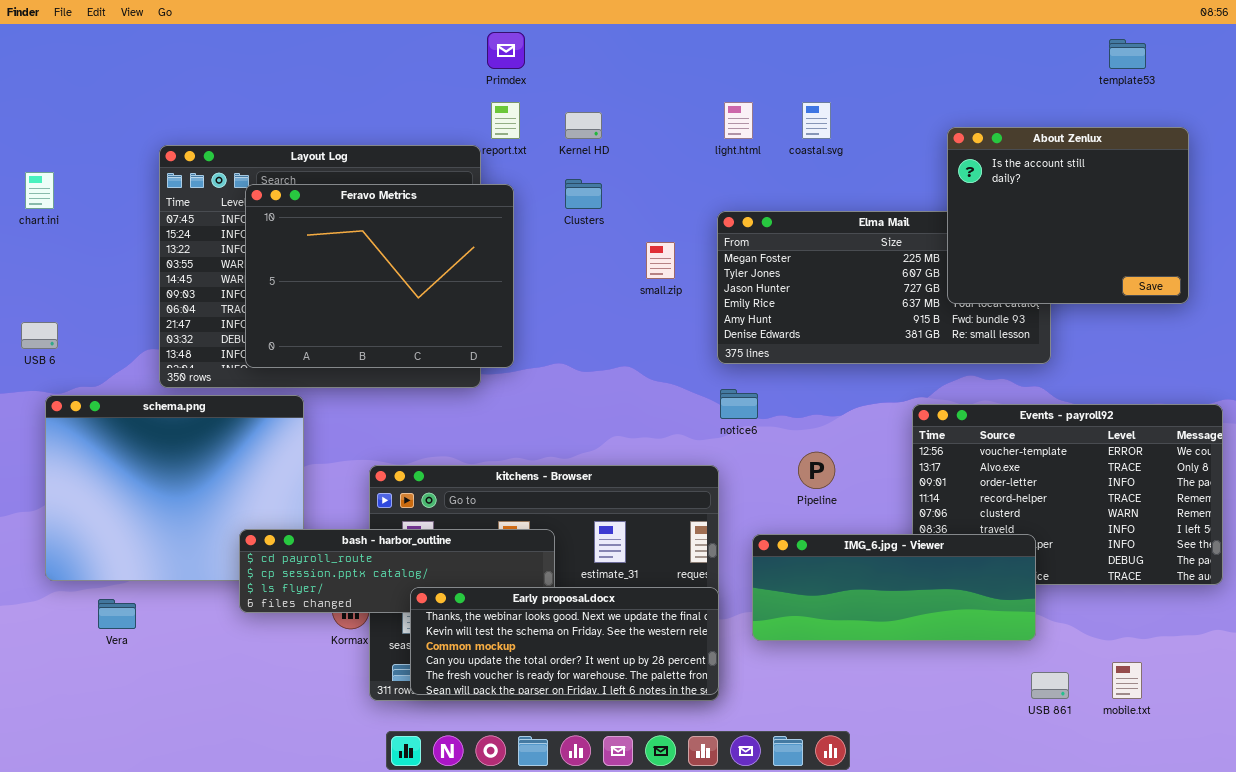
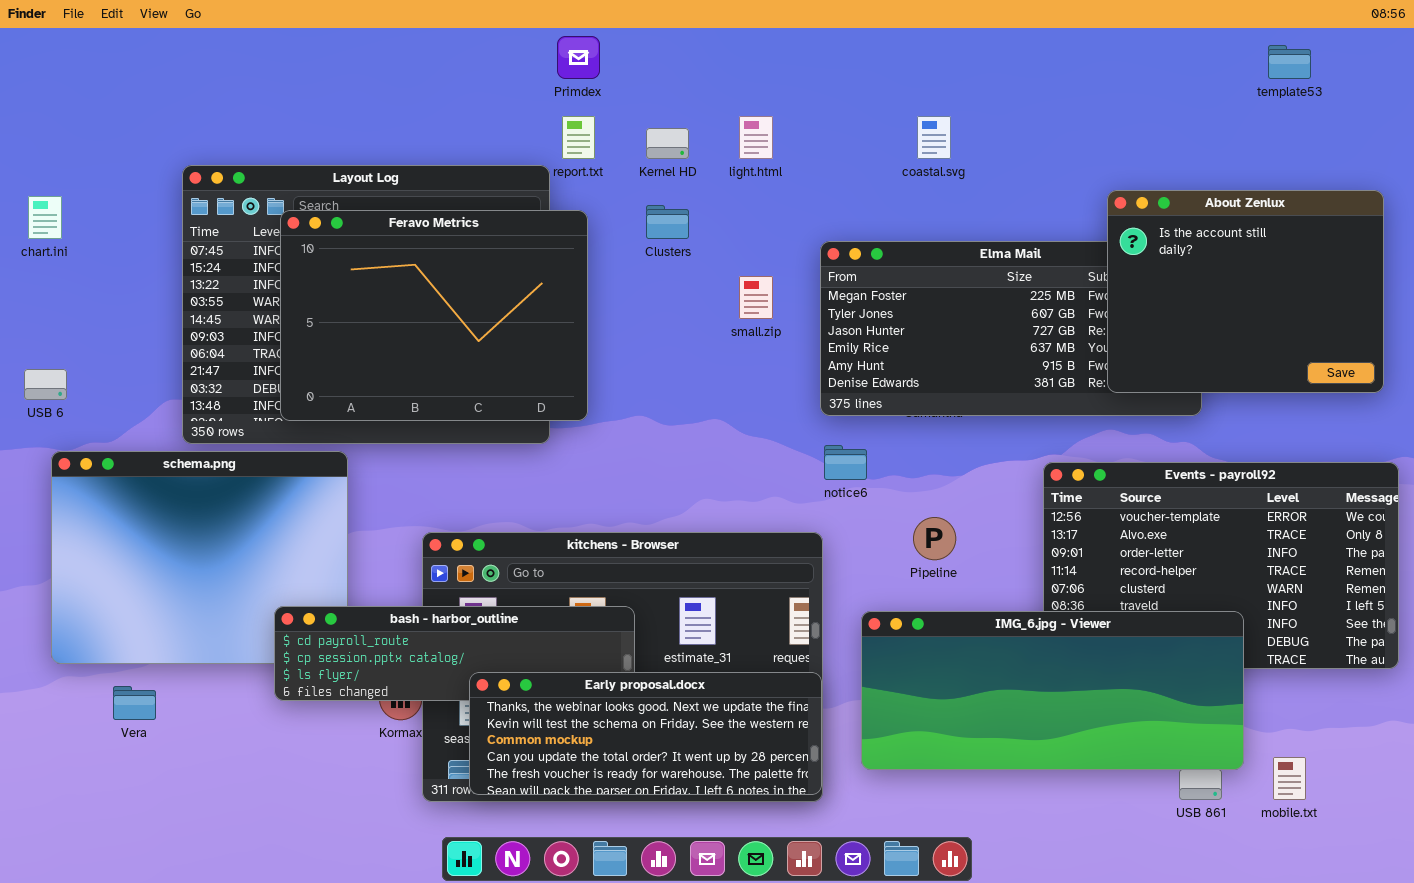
light.html: [724,102,753,139] -> [739,116,773,159], moved
About Zenlux: [947,127,1189,304] -> [1107,190,1384,393], moved
IMG_6.jpg - Viewer: [752,534,1036,641] -> [861,611,1244,770], resized

